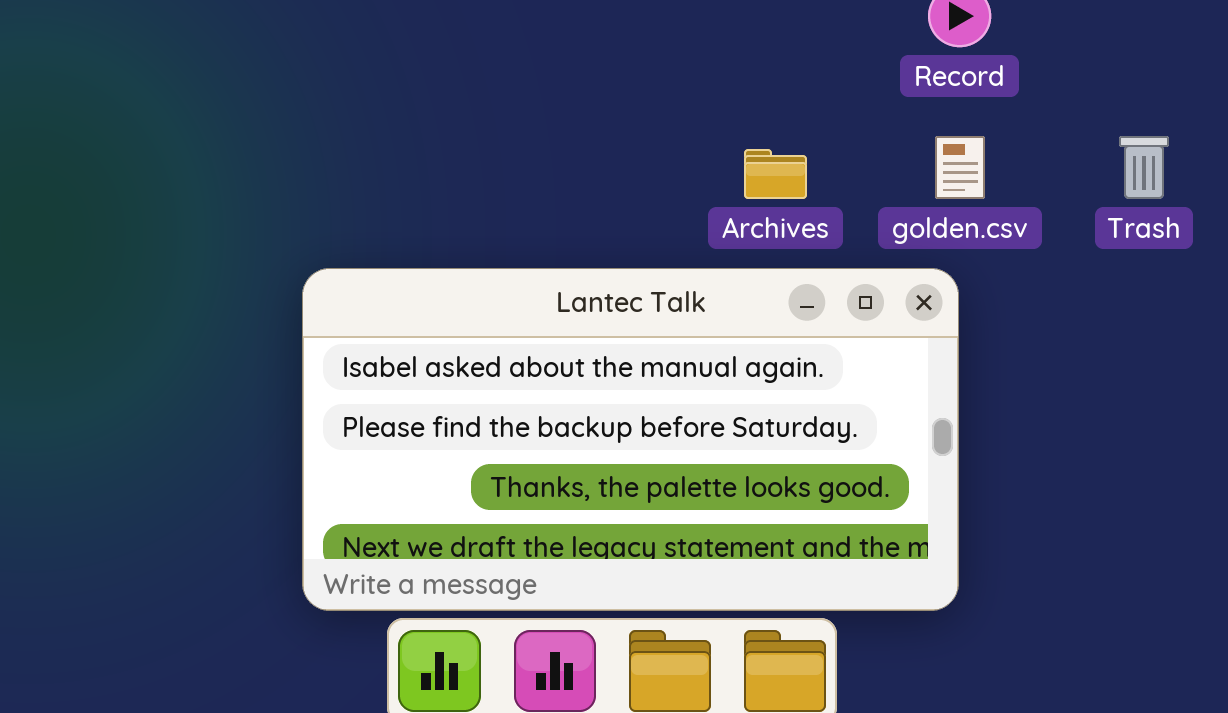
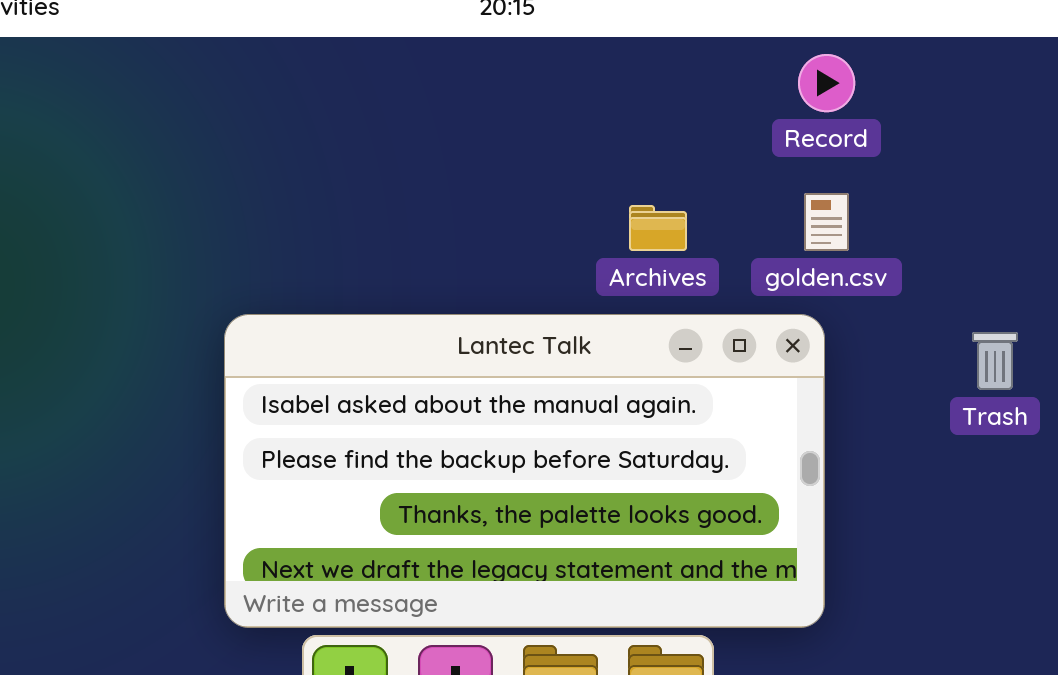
Trash: [1119,136,1169,199] -> [972,332,1018,390], moved

